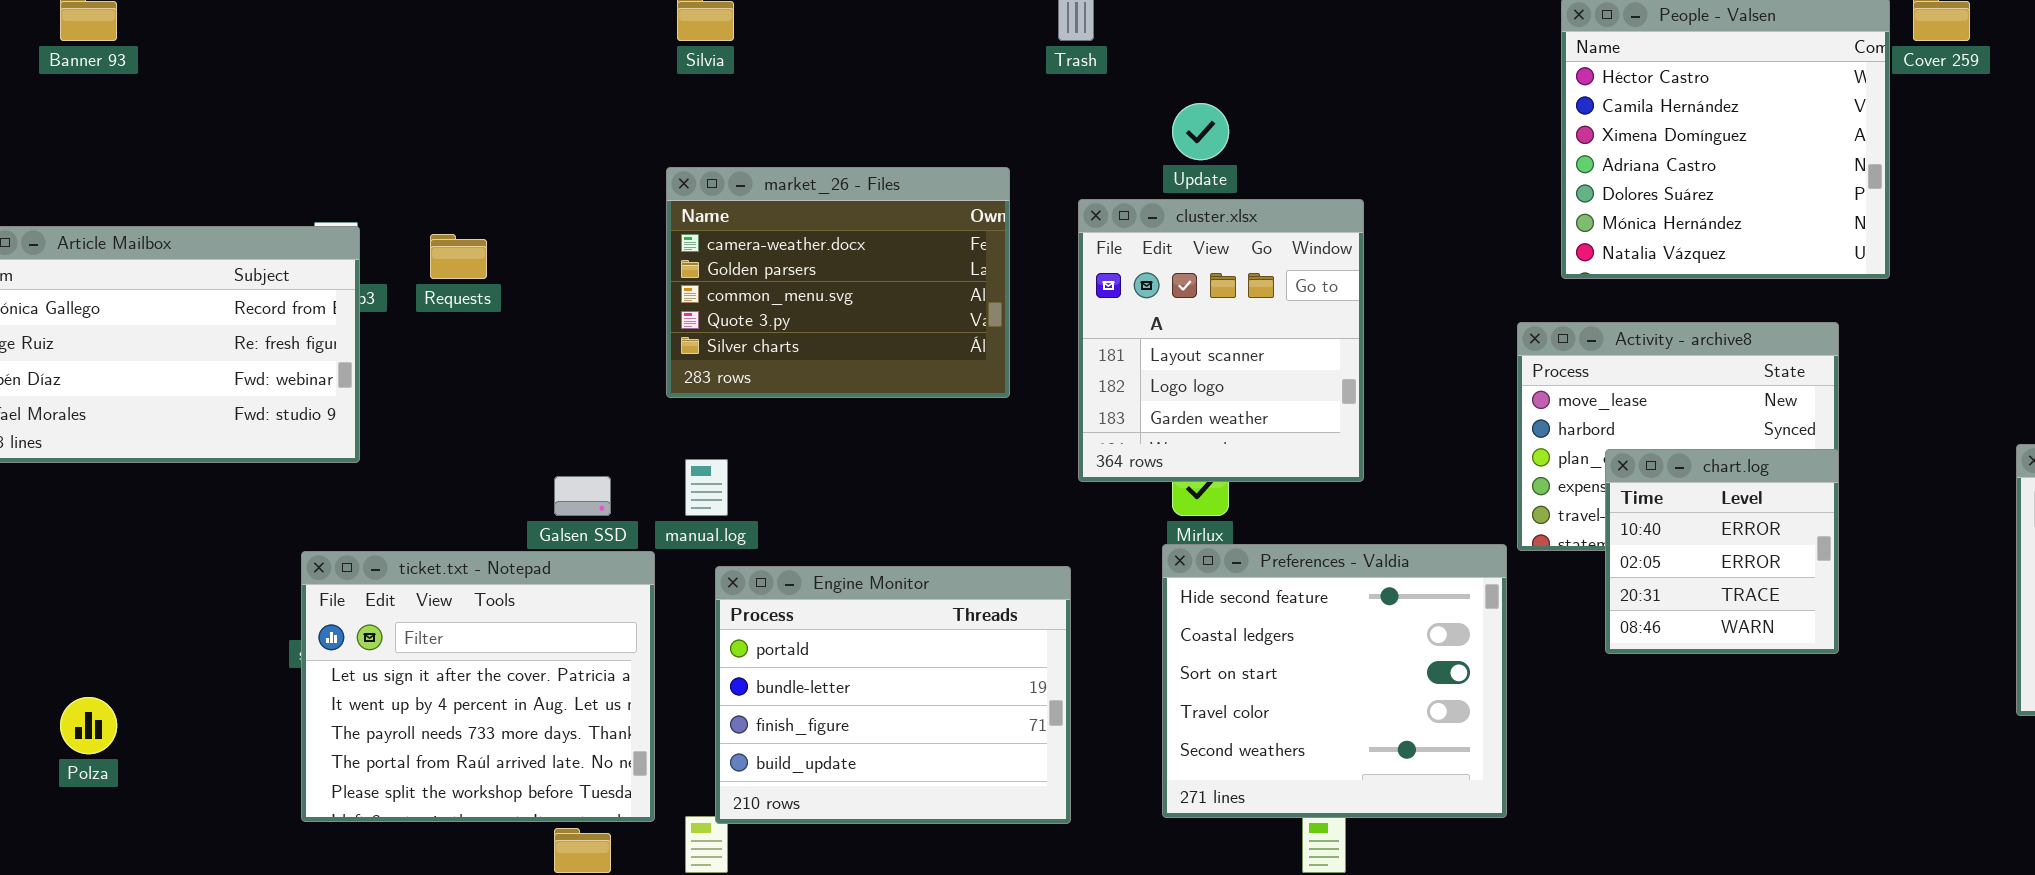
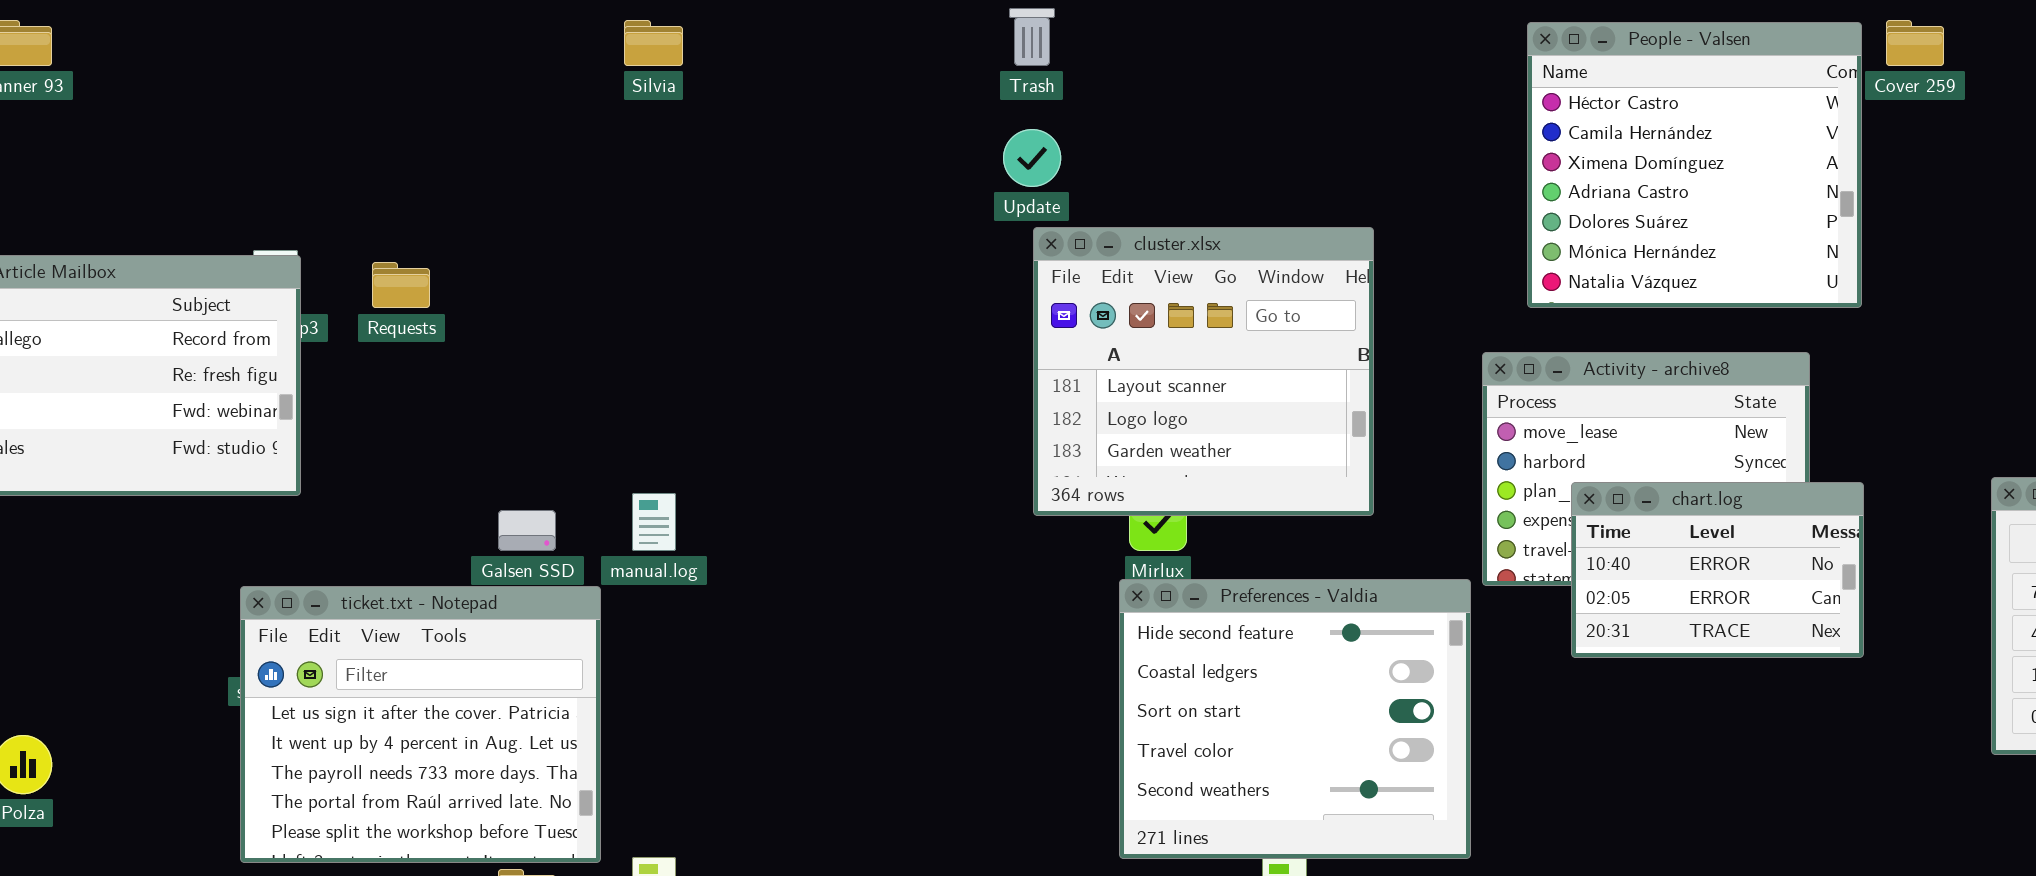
Update: [1172,103,1229,160] -> [1003,129,1061,187], moved
market_26 - Files: [666,167,1010,398] -> none, closed
cluster.xlsx: [1078,199,1364,482] -> [1033,227,1374,516], resized
chart.log: [1605,449,1839,654] -> [1571,482,1864,658], resized
Engine Monitor: [715,566,1071,824] -> none, closed

